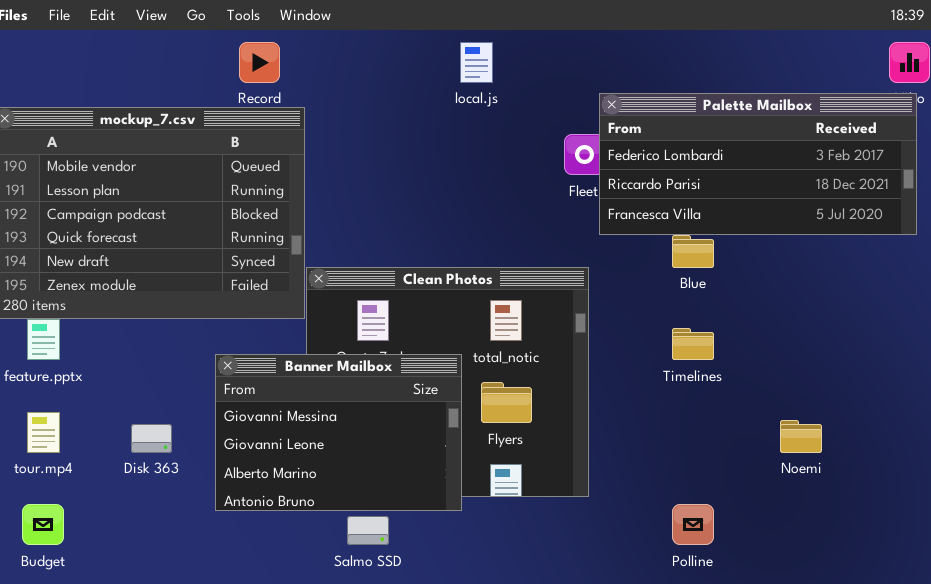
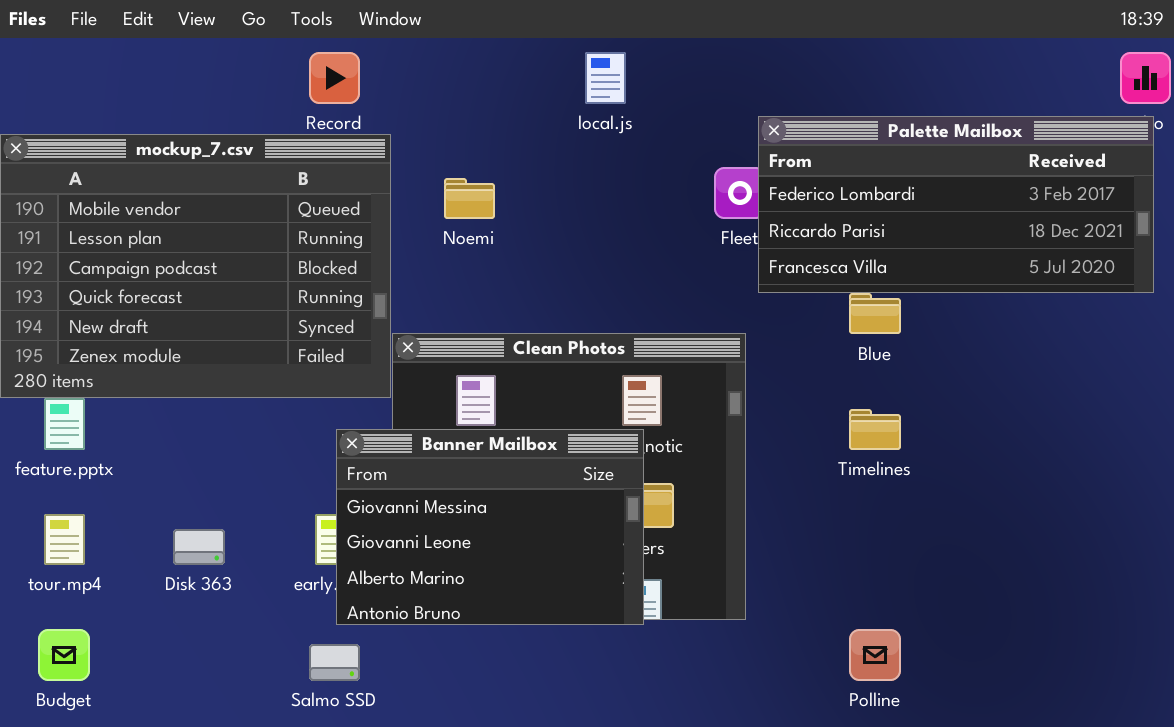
Banner Mailbox: [215,354,462,511] -> [336,429,644,625], moved
Noemi: [780,420,822,453] -> [444,178,495,219], moved
Salmo SSD: [347,516,389,545] -> [309,644,360,681], moved

